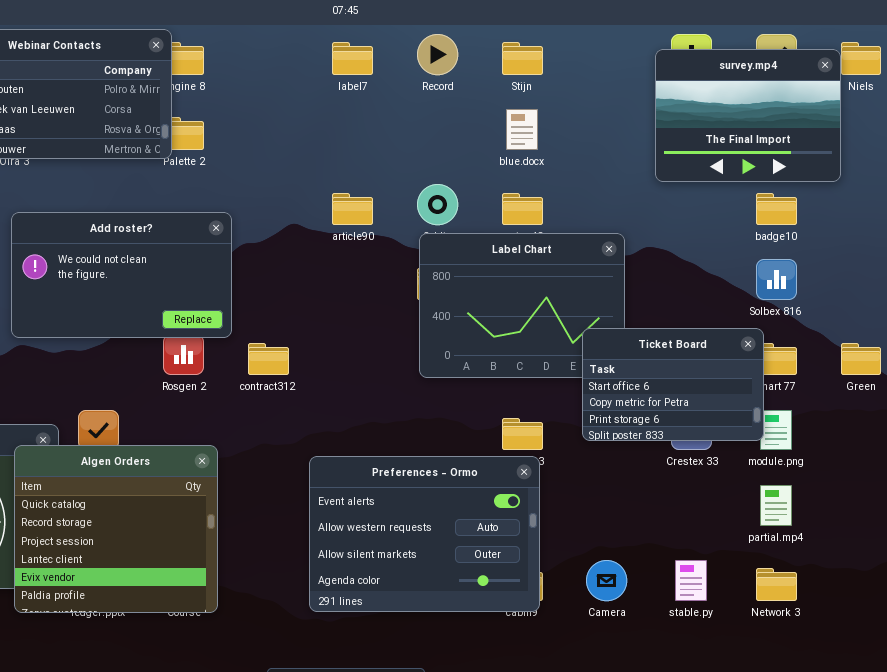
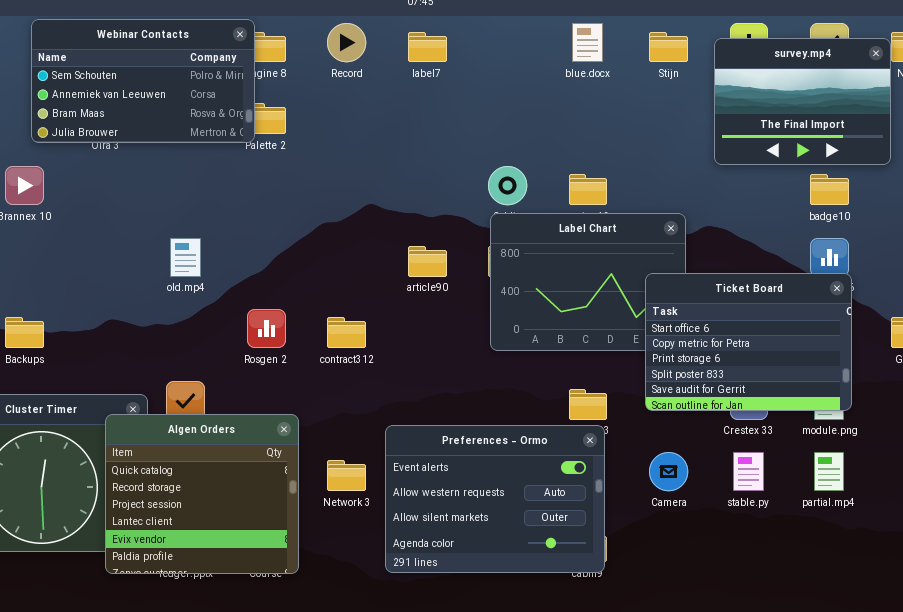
Record: [417,34,458,75] -> [327,23,366,62], moved
Stijn: [502,42,543,75] -> [649,32,688,62], moved
blue.docx: [506,109,538,150] -> [572,23,603,62], moved
article90: [332,193,373,225] -> [408,246,447,277], moved
Add roster?: [11,212,232,338] -> none, closed
Ticket Board: [582,328,764,441] -> [645,273,852,411], resized
Camera: [586,560,627,601] -> [649,452,688,491], moved
stable.py: [675,560,707,601] -> [733,452,764,491], moved
Network 3: [756,568,797,601] -> [327,460,366,491], moved

